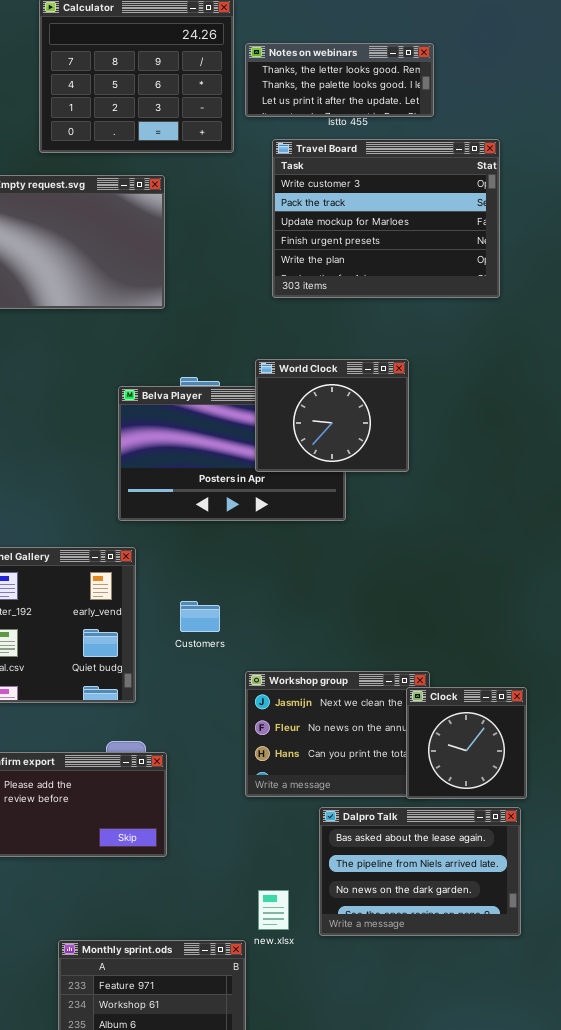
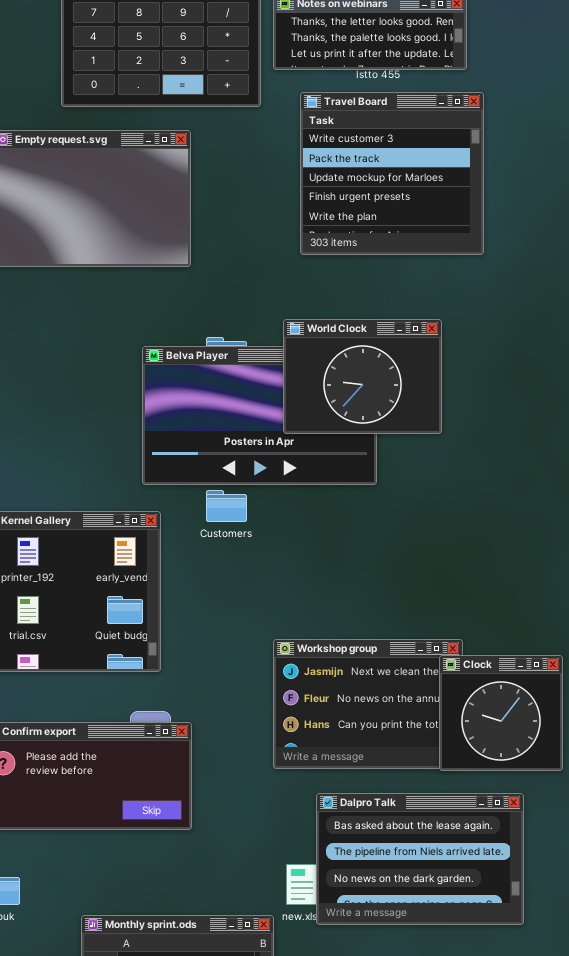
Travel Board: [272,139,500,298] -> [300,92,484,255], resized
Customers: [180,601,220,632] -> [206,490,247,522], moved
Dalpro Talk: [319,807,521,936] -> [316,793,524,925], moved

